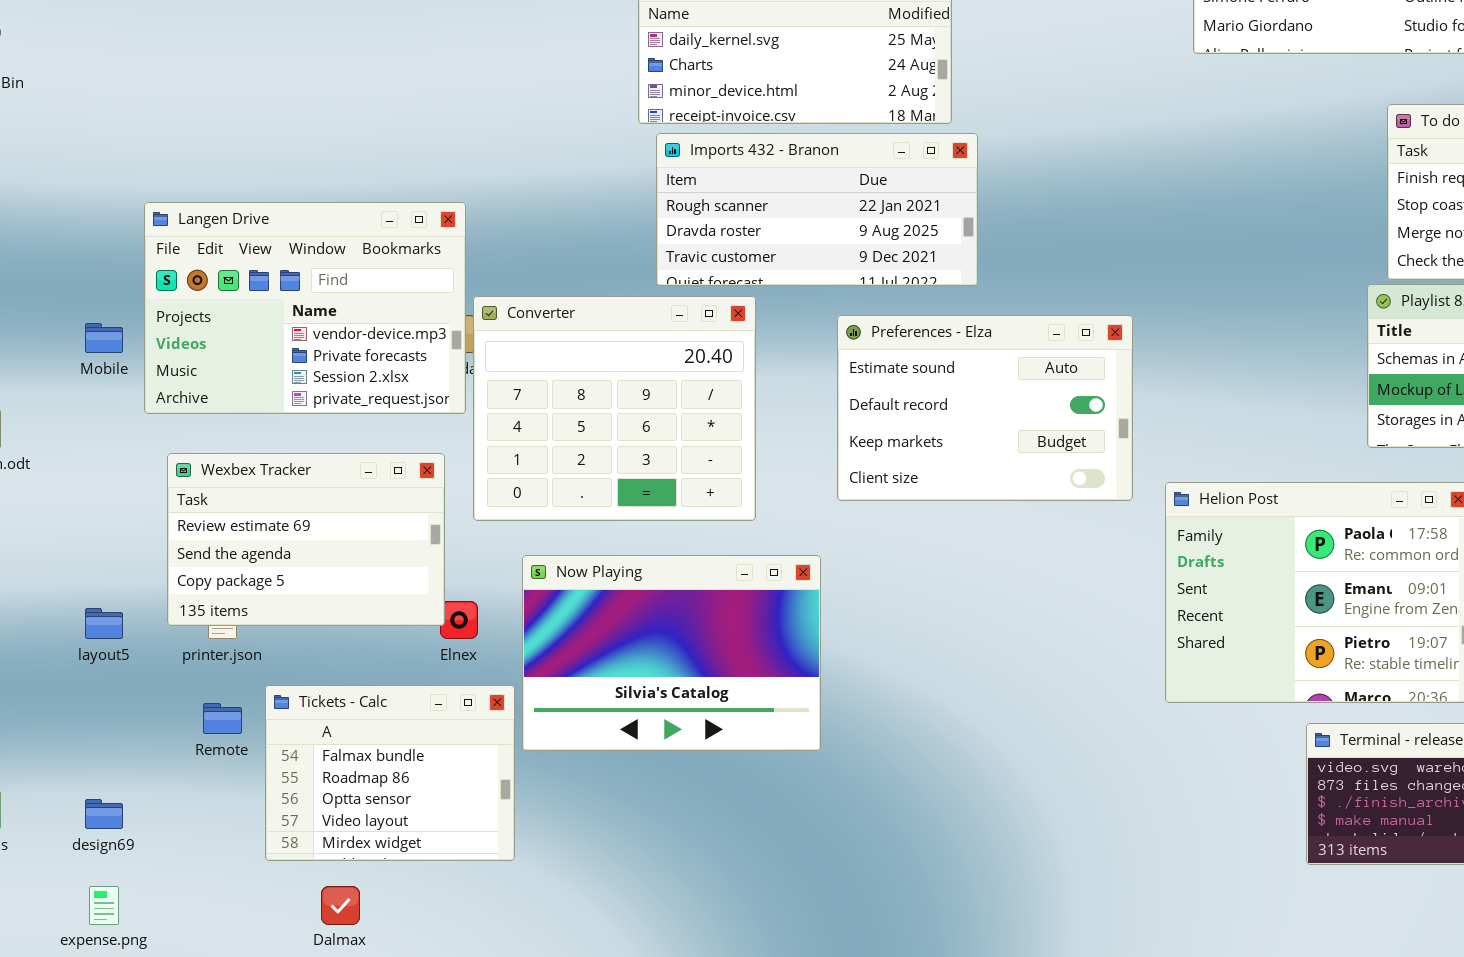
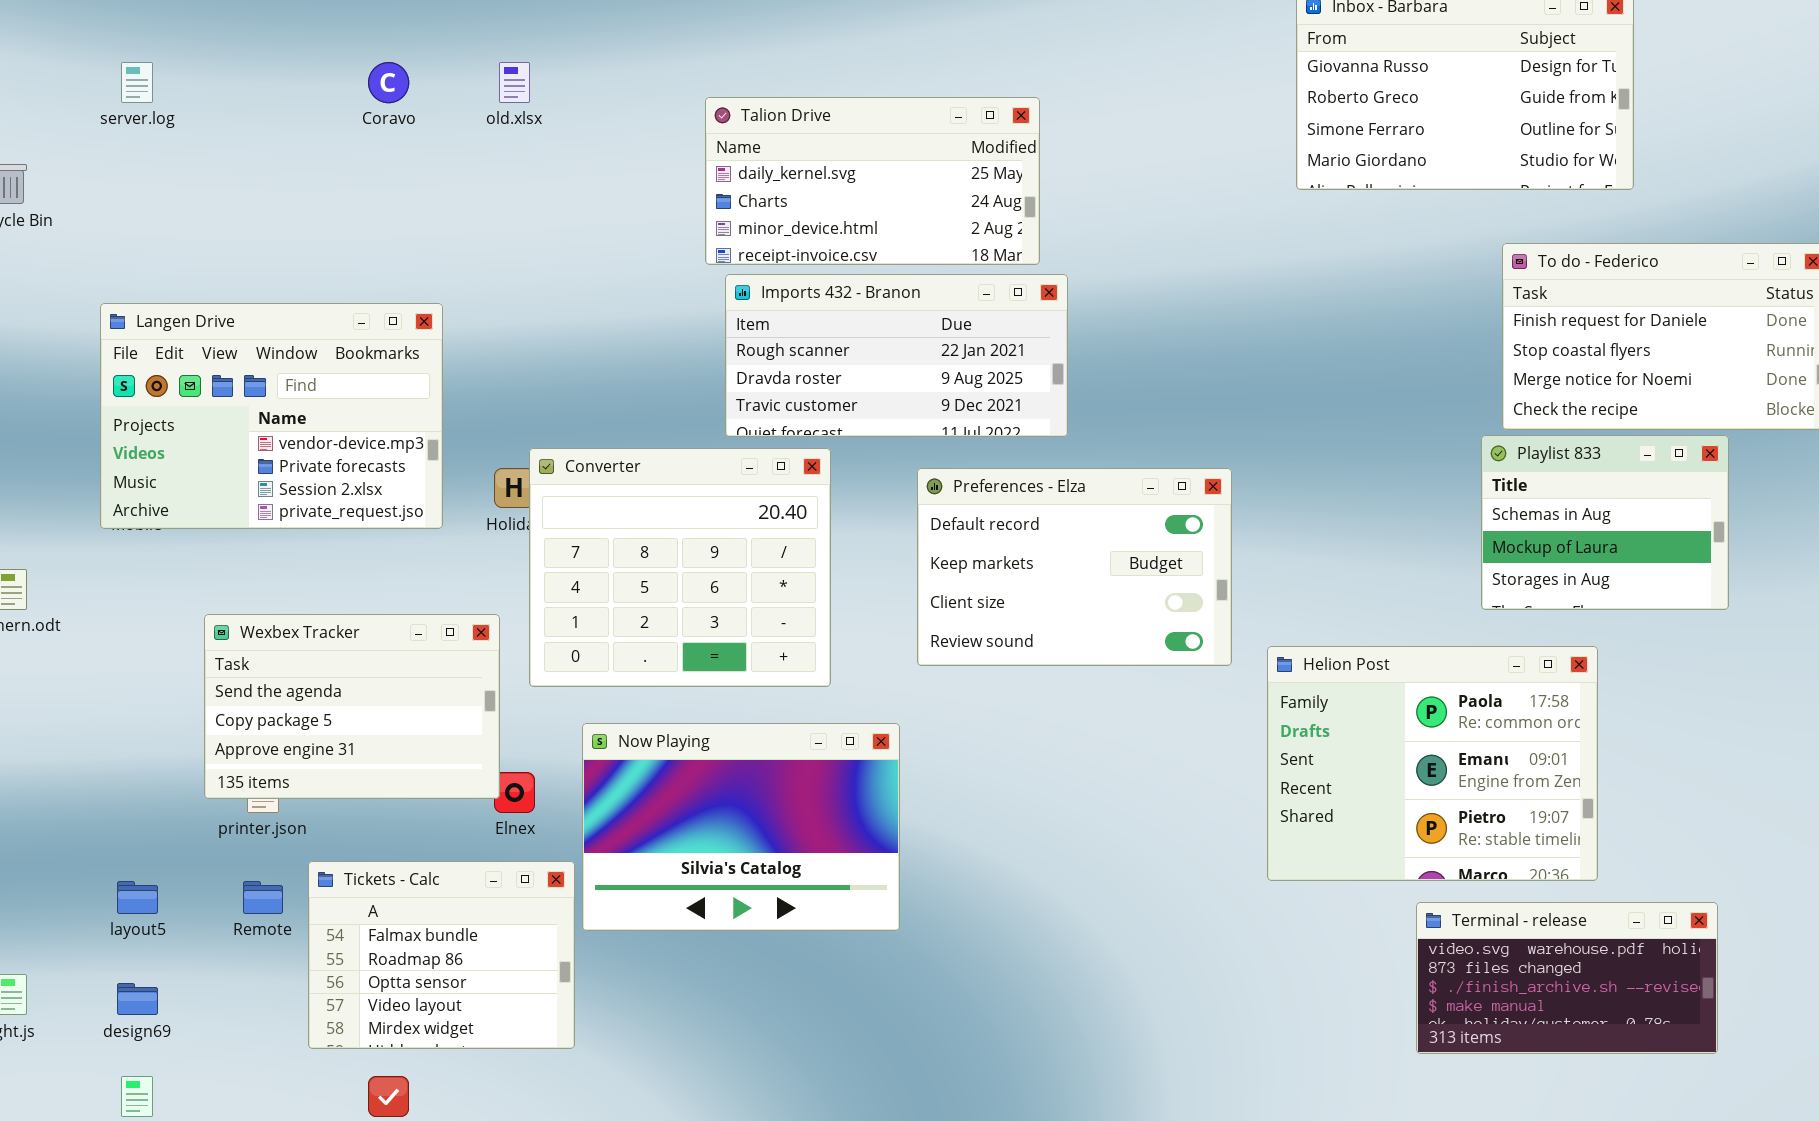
Langen Drive: [144,202,466,414] -> [100,303,443,529], moved
Preferences - Elza: [837,315,1133,501] -> [917,468,1232,666], scrolled down 1 row
Wexbex Tracker: [167,453,445,626] -> [204,614,500,799], scrolled down 1 row
layout5: [85,608,123,639] -> [117,881,158,914], moved

